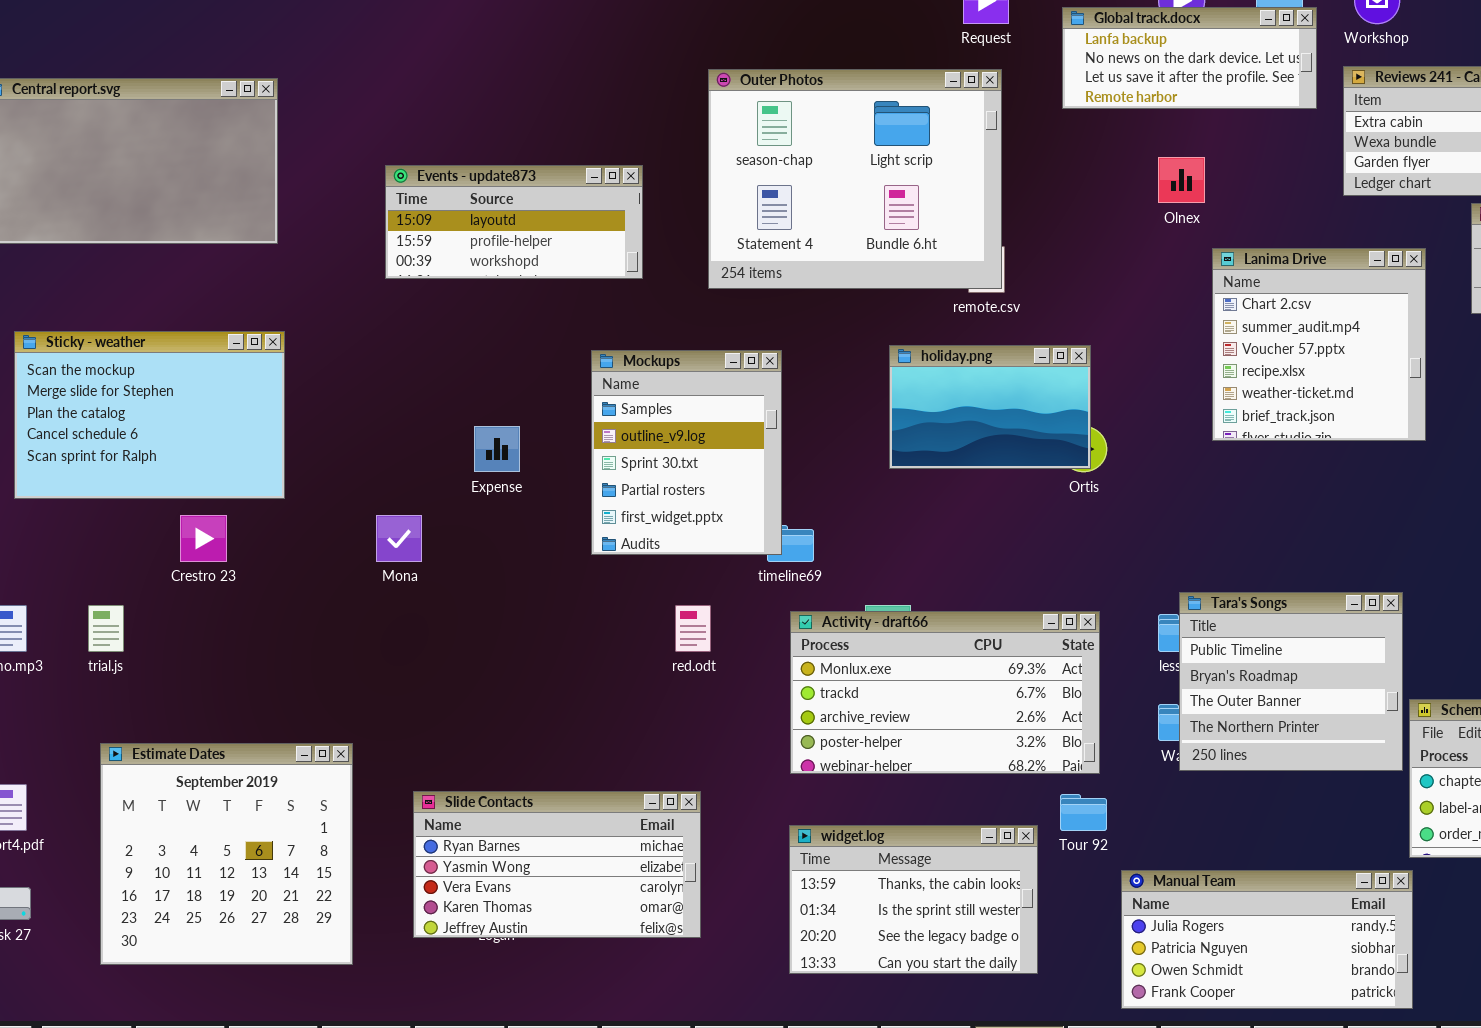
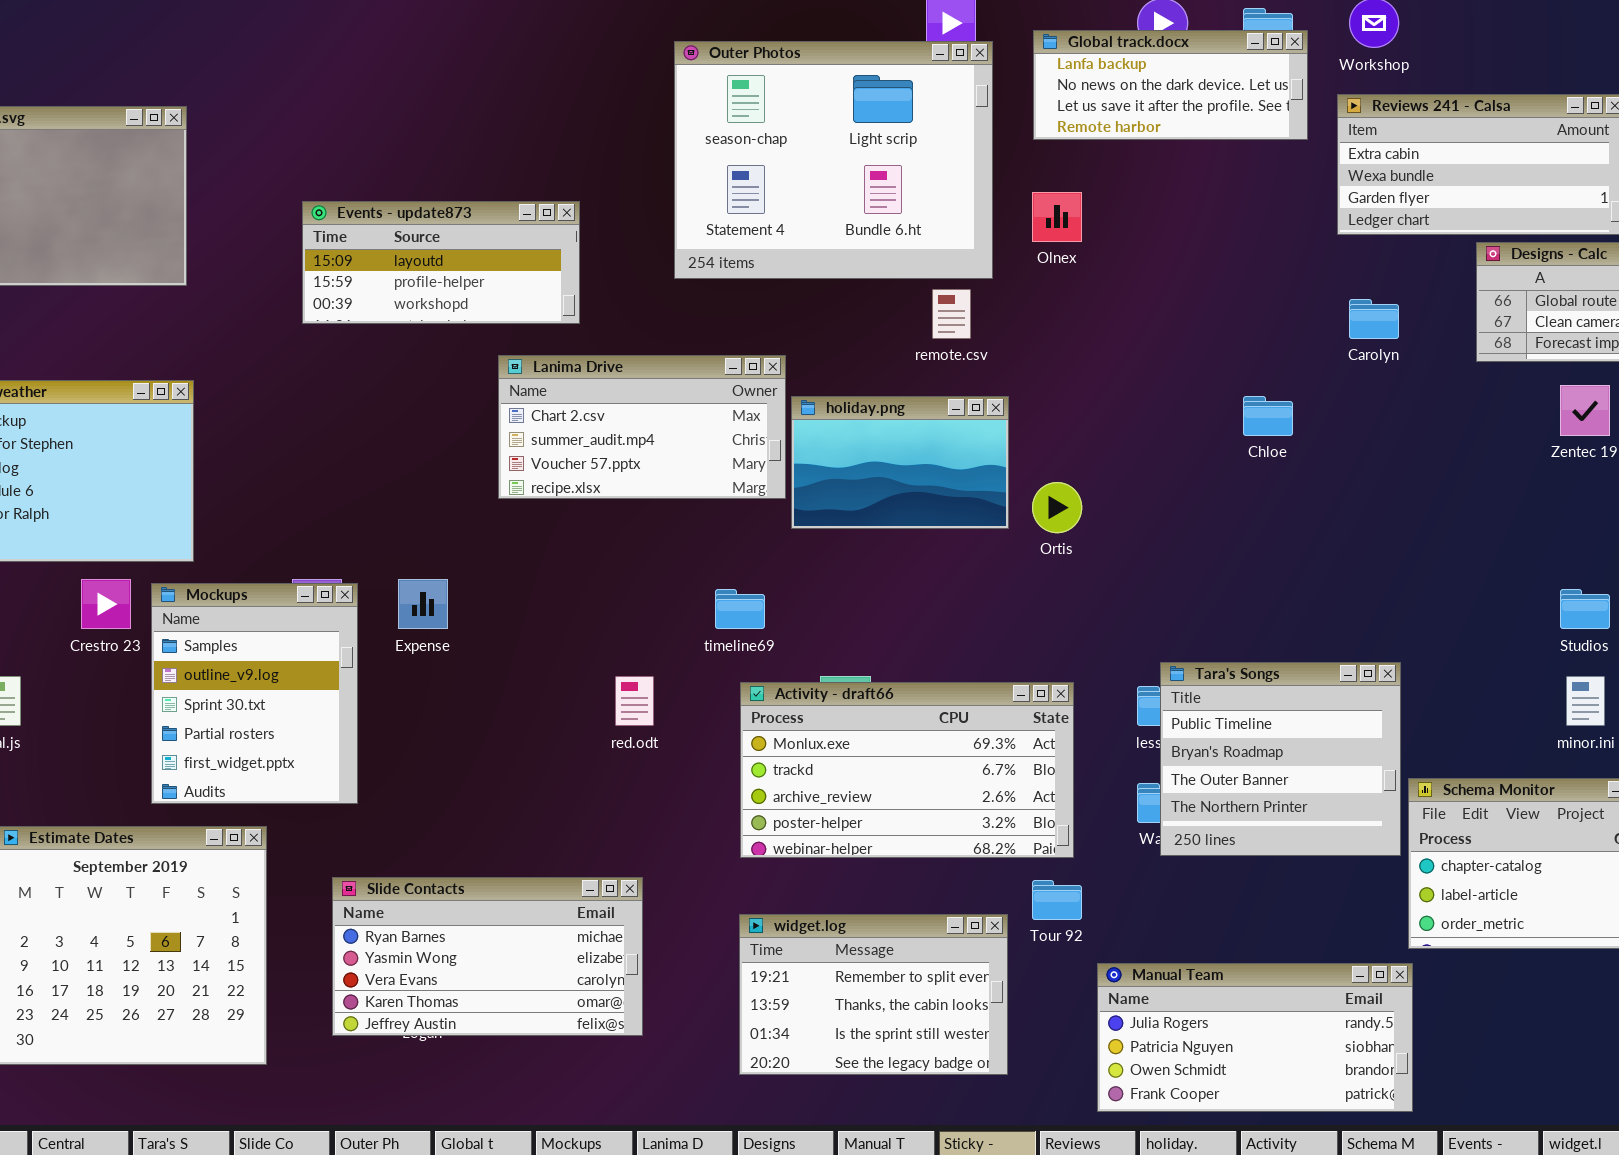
Outer Photos: [708,69,1002,289] -> [674,41,993,279], moved
Olnex: [1158,157,1205,203] -> [1032,192,1082,242], moved
Lanima Drive: [1212,248,1426,441] -> [498,355,786,499], moved, resized
holiday.png: [889,345,1091,469] -> [791,396,1009,529], moved
Mockups: [591,350,782,555] -> [151,583,358,804], moved
Expense: [474,426,520,472] -> [398,579,448,629], moved
widget.log: [789,825,1038,974] -> [739,914,1008,1075], scrolled up 1 row

